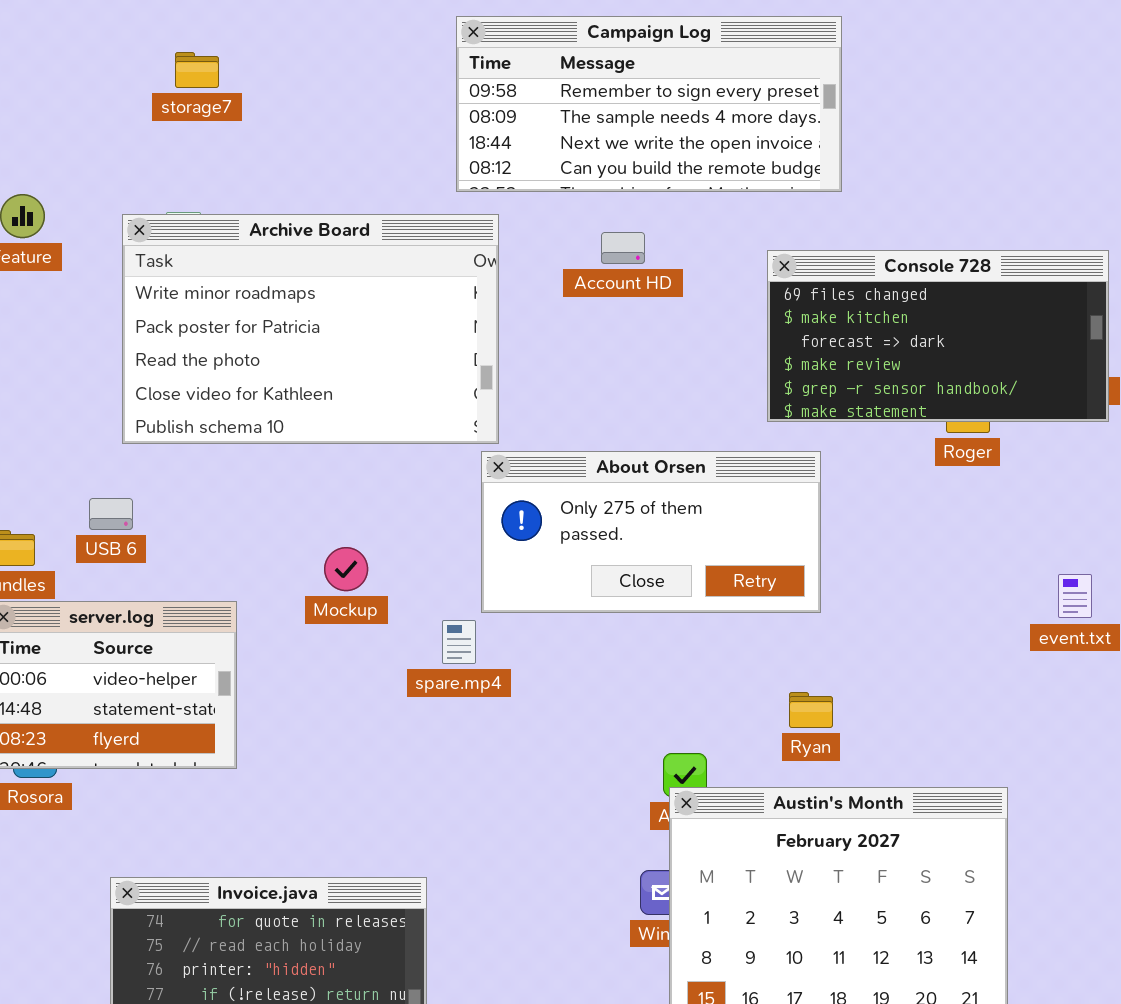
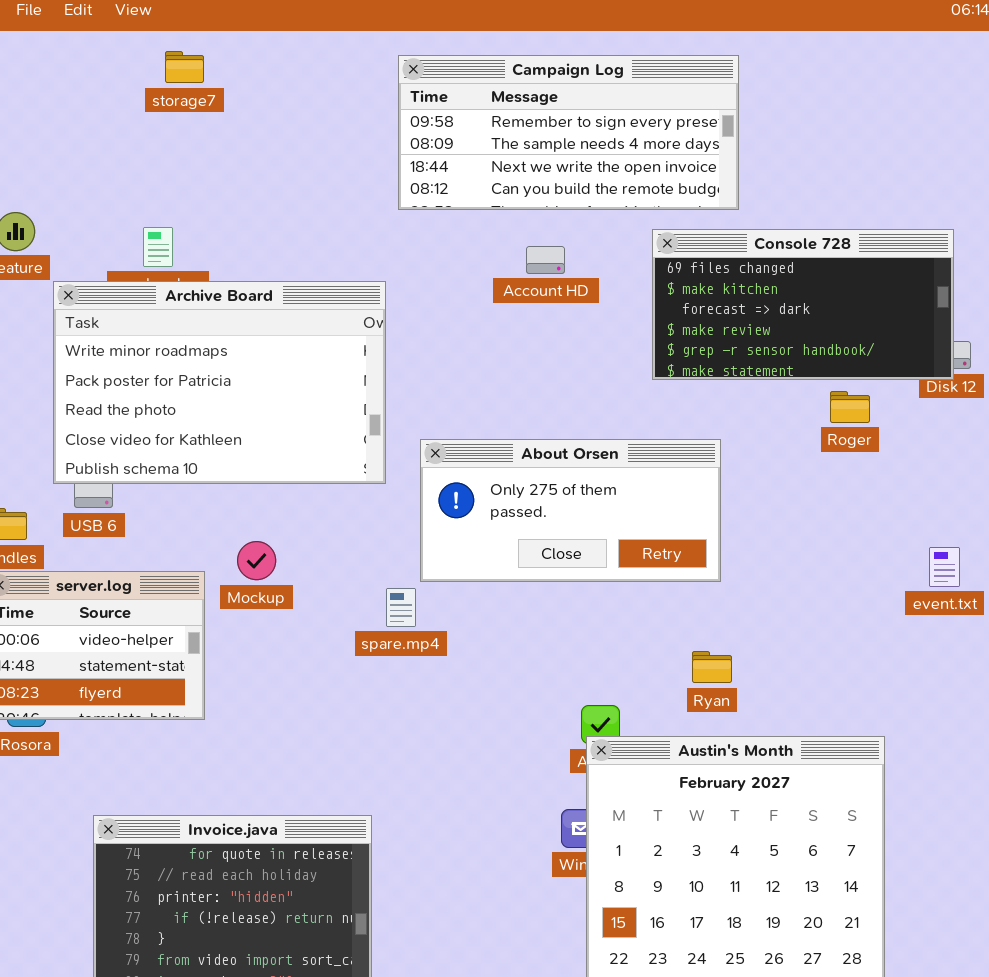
storage7: [175,52,219,88] -> [165,51,204,83], moved
Archive Board: [122,214,499,444] -> [53,281,386,484], moved
Console 728: [767,250,1109,422] -> [652,229,954,380], moved
Mockup: [324,547,368,591] -> [237,541,276,580], moved

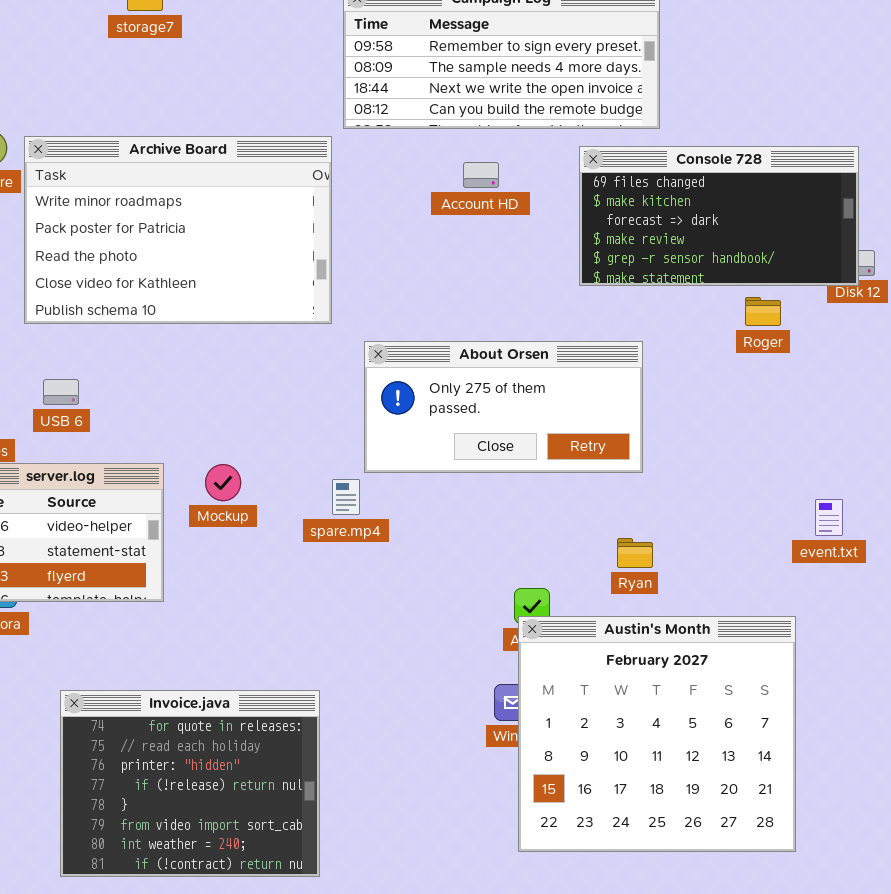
Archive Board: [53,281,386,484] -> [24,136,332,324], moved
Mockup: [237,541,276,580] -> [205,464,241,501], moved
event.txt: [929,547,960,587] -> [815,499,843,536], moved

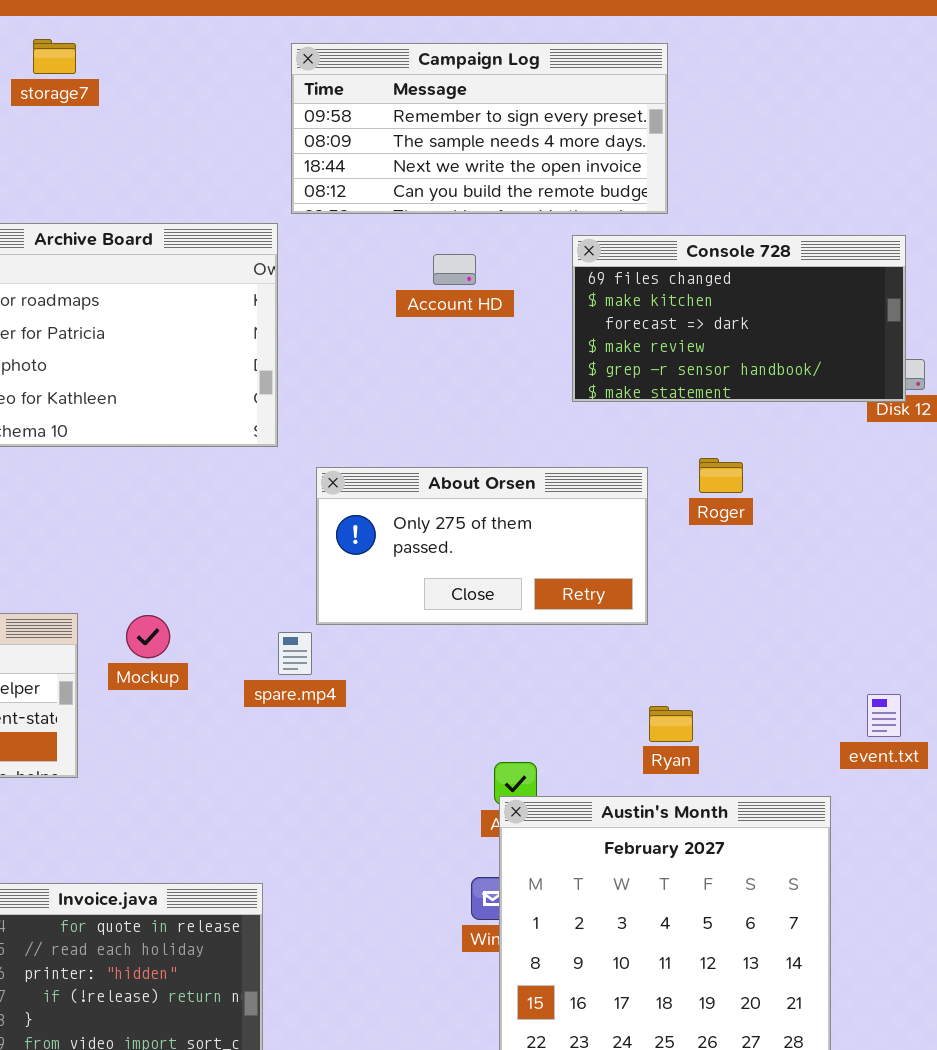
Roger: [745,297,781,326] -> [699,458,743,493], moved
event.txt: [815,499,843,536] -> [867,694,901,737], moved
Ryan: [617,538,653,568] -> [649,706,693,742], moved

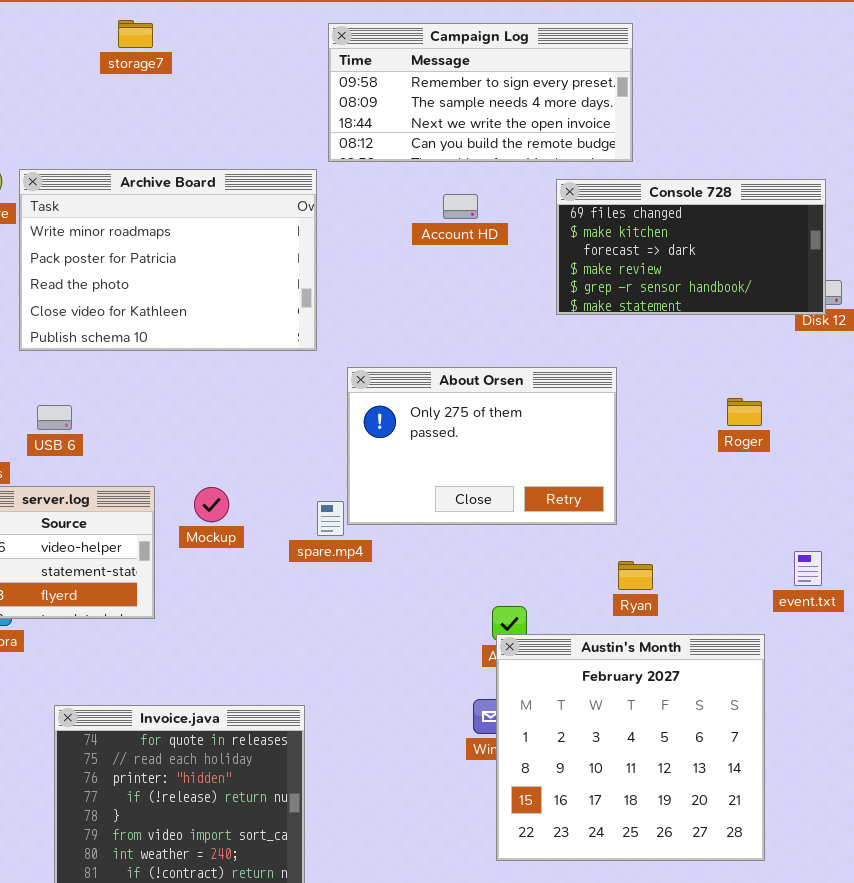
Roger: [699,458,743,493] -> [727,398,762,426], moved
About Orsen: [316,467,648,625] -> [347,367,617,525], resized

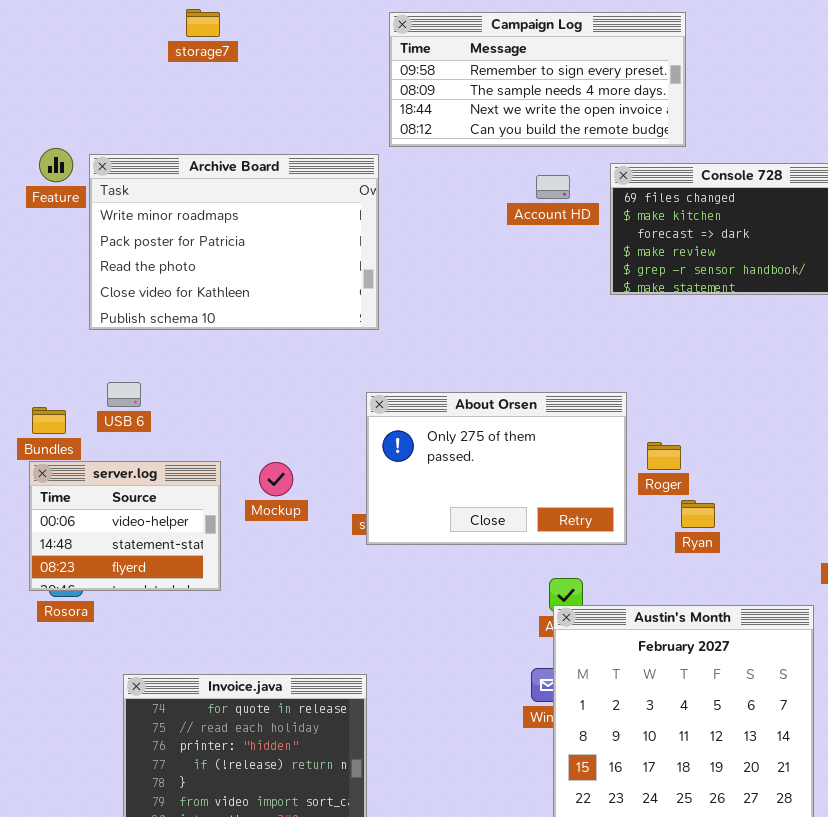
Account HD: [443,194,478,219] -> [536,175,570,199], moved
About Orsen: [347,367,617,525] -> [366,392,627,545], moved
Roger: [727,398,762,426] -> [647,442,681,470], moved
Ryan: [618,561,653,590] -> [681,500,715,528], moved

